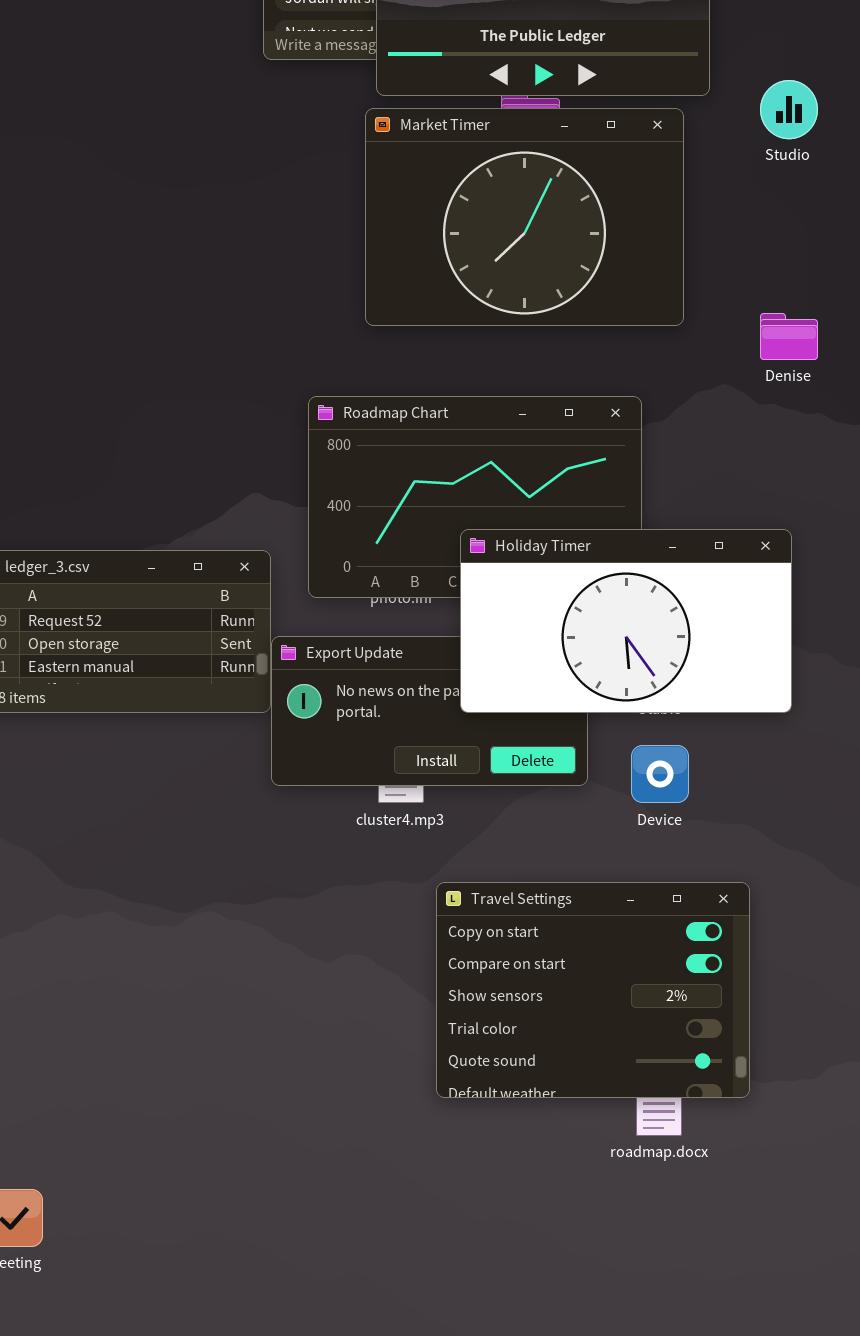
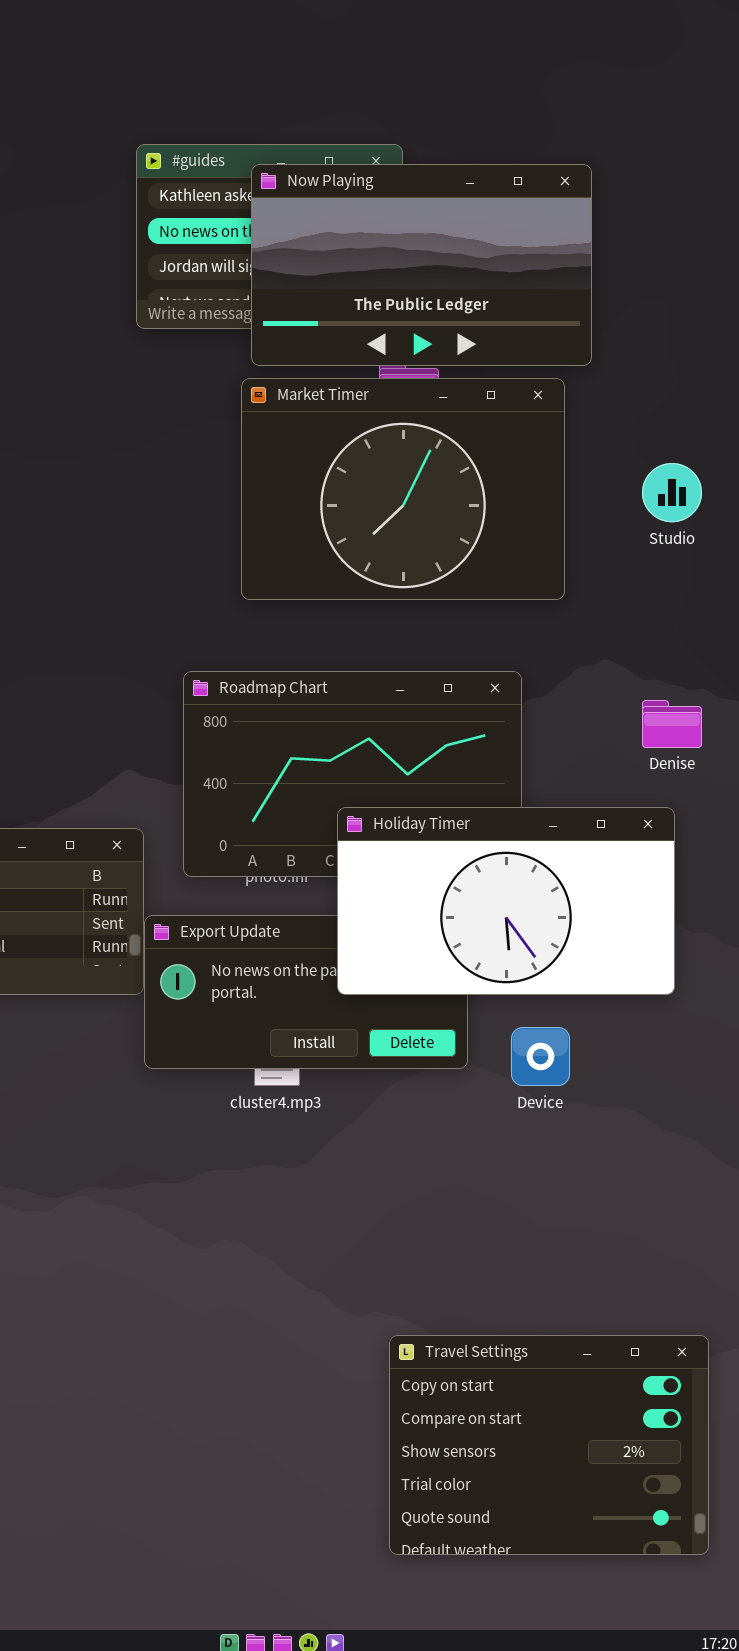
Studio: [760,80,818,139] -> [642,463,702,522], moved
Denise: [760,313,818,360] -> [642,700,702,748], moved
Travel Settings: [436,882,750,1098] -> [389,1335,709,1555], moved

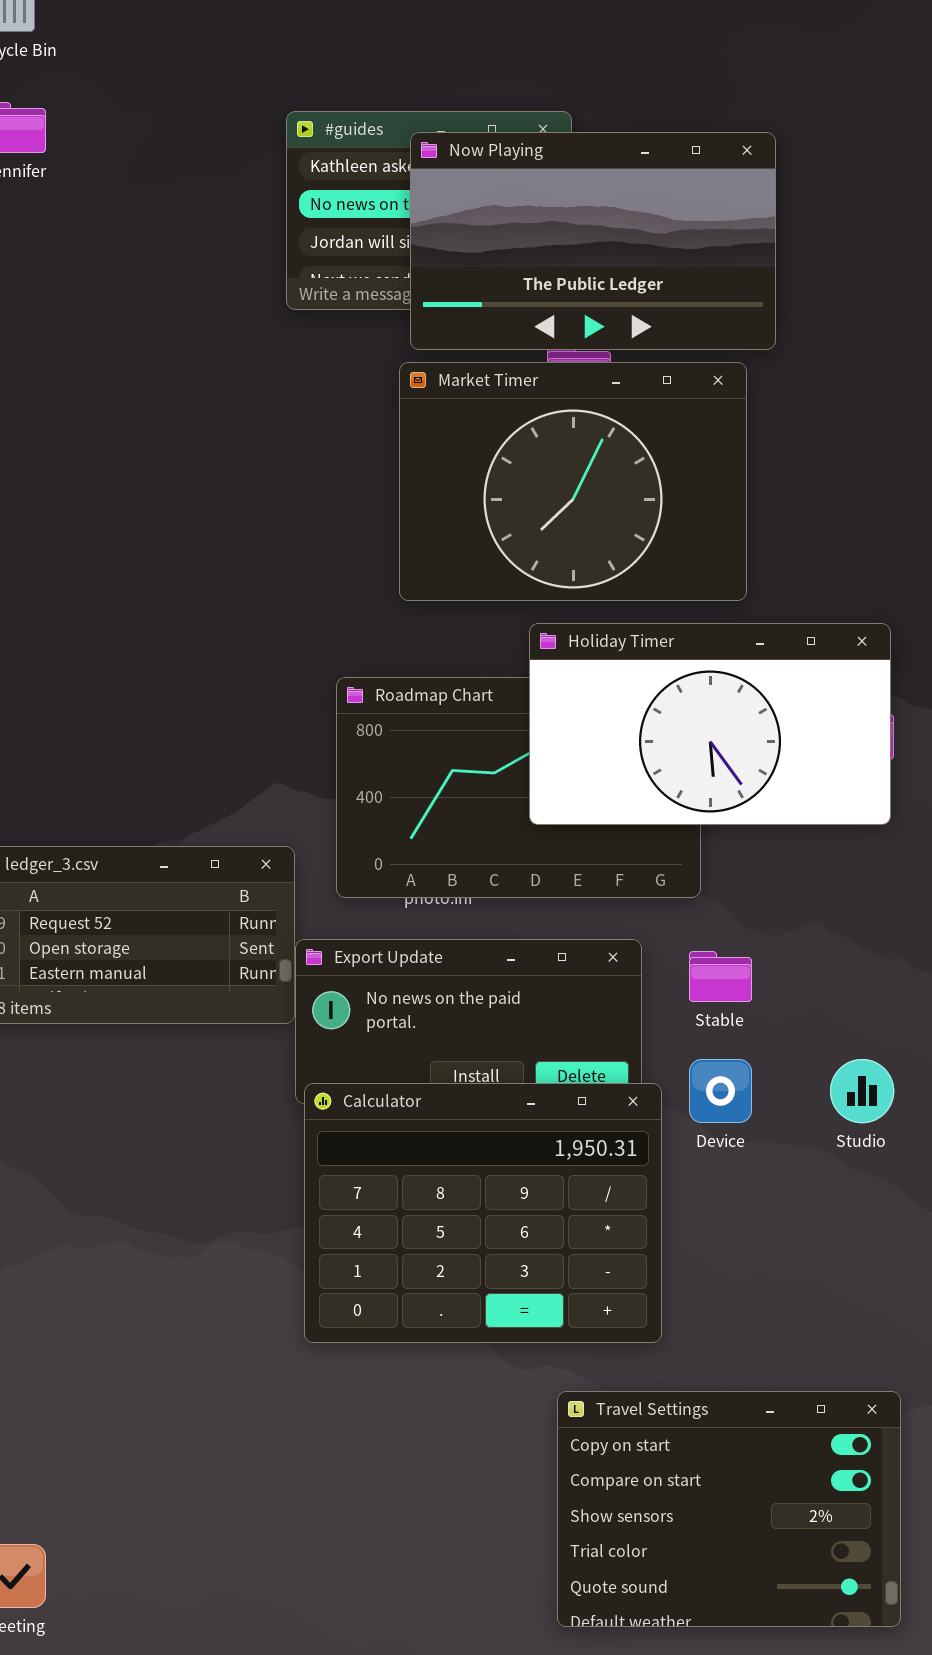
Studio: [642,463,702,522] -> [830,1059,894,1123], moved
Holiday Timer: [337,807,675,995] -> [529,623,891,825], moved
Calculator: none -> [304,1083,662,1343], opened

